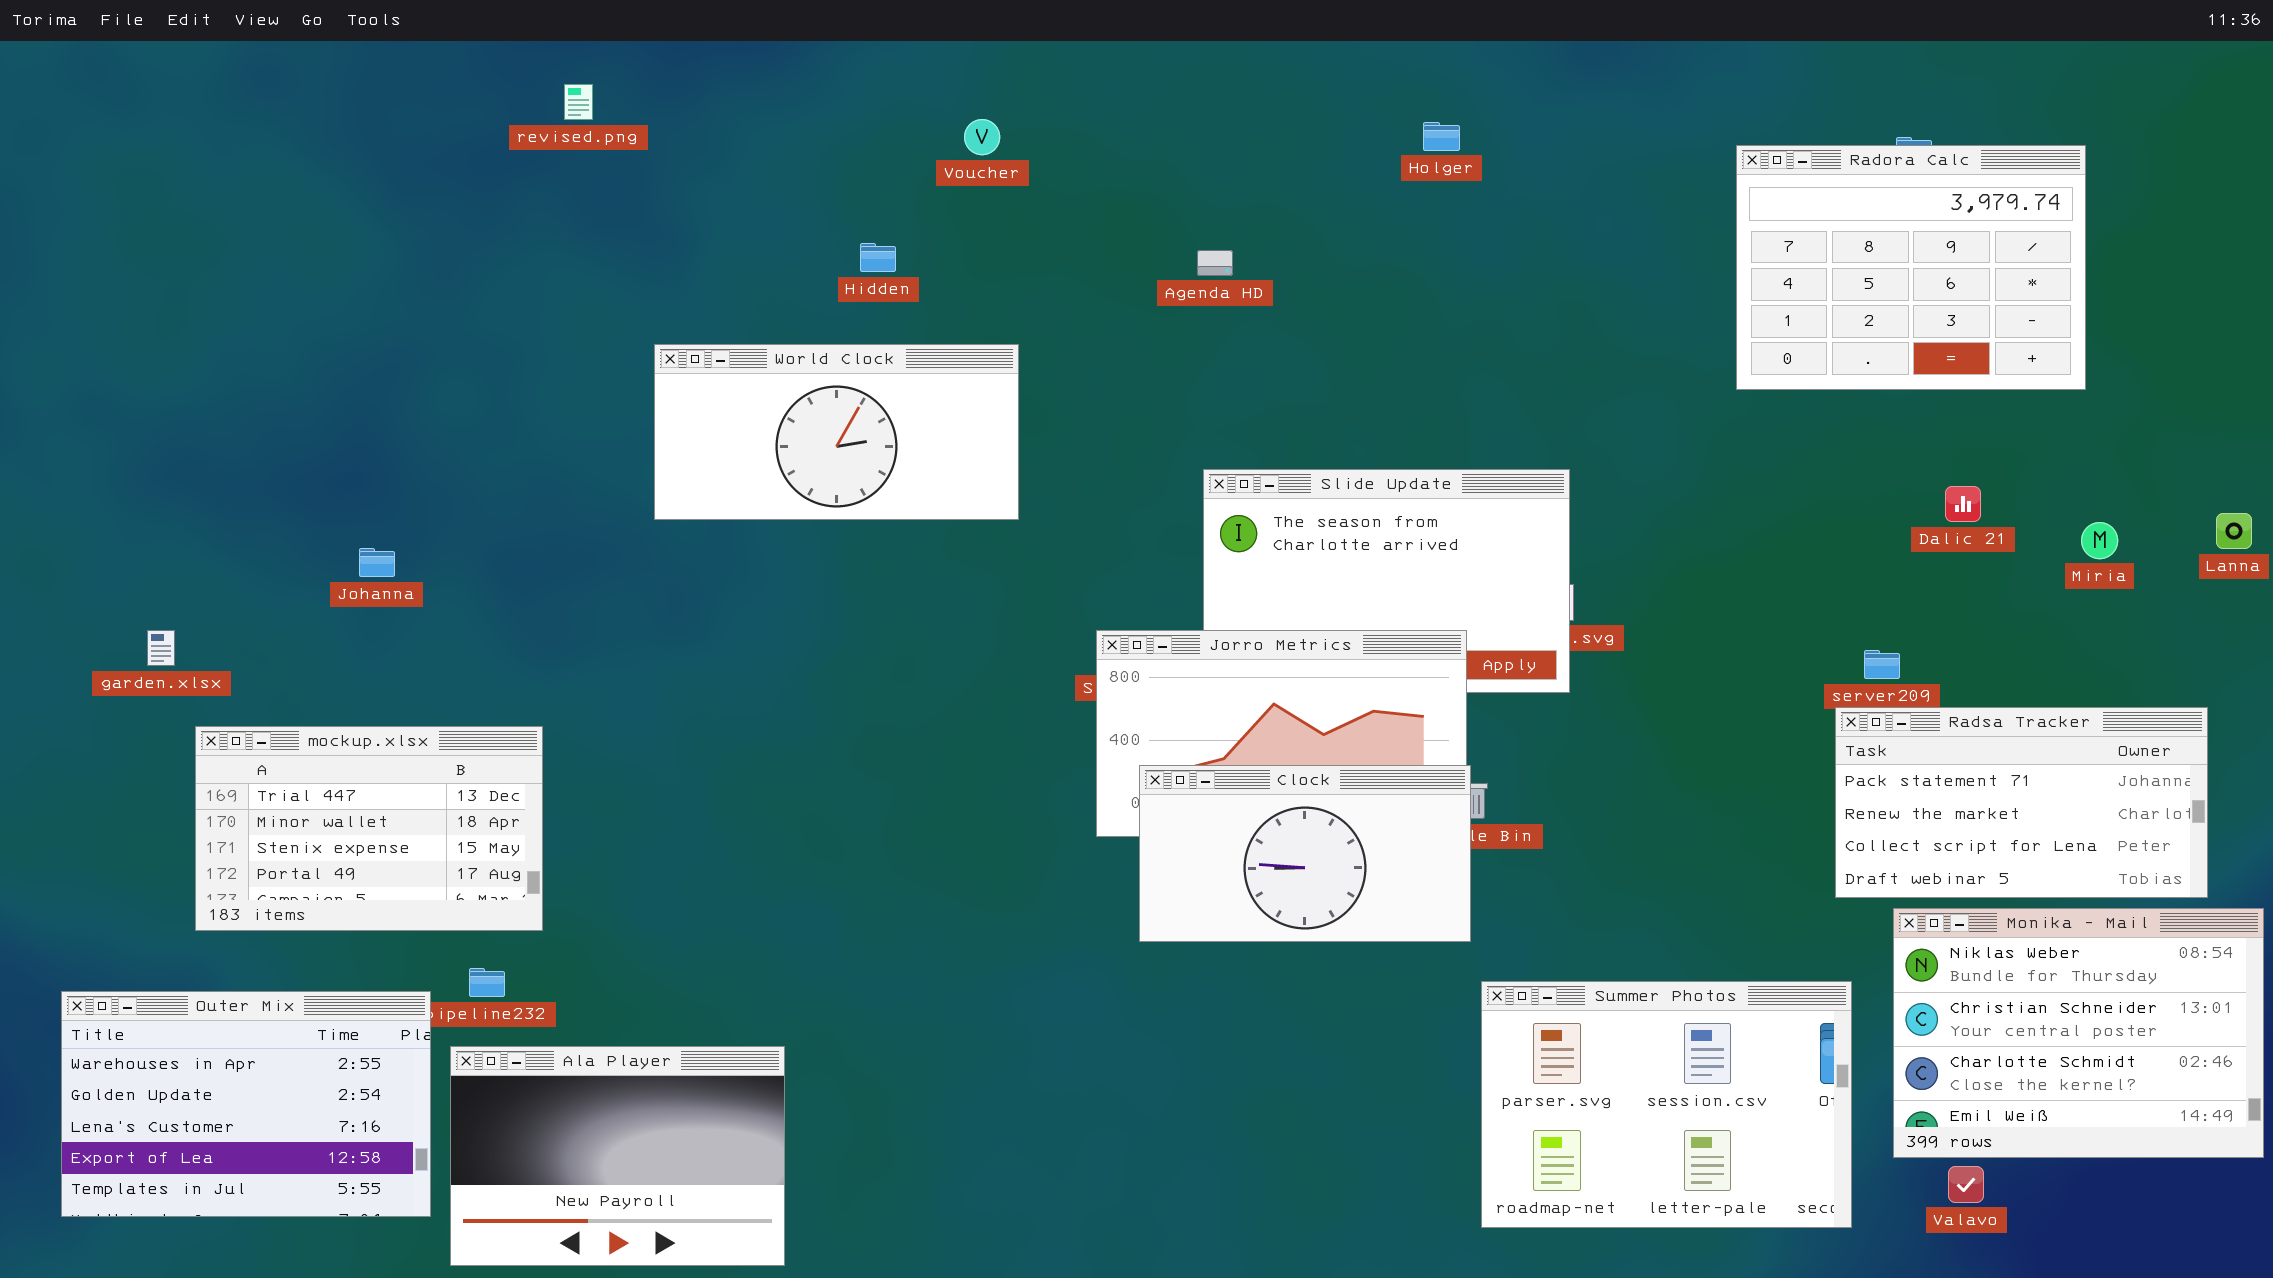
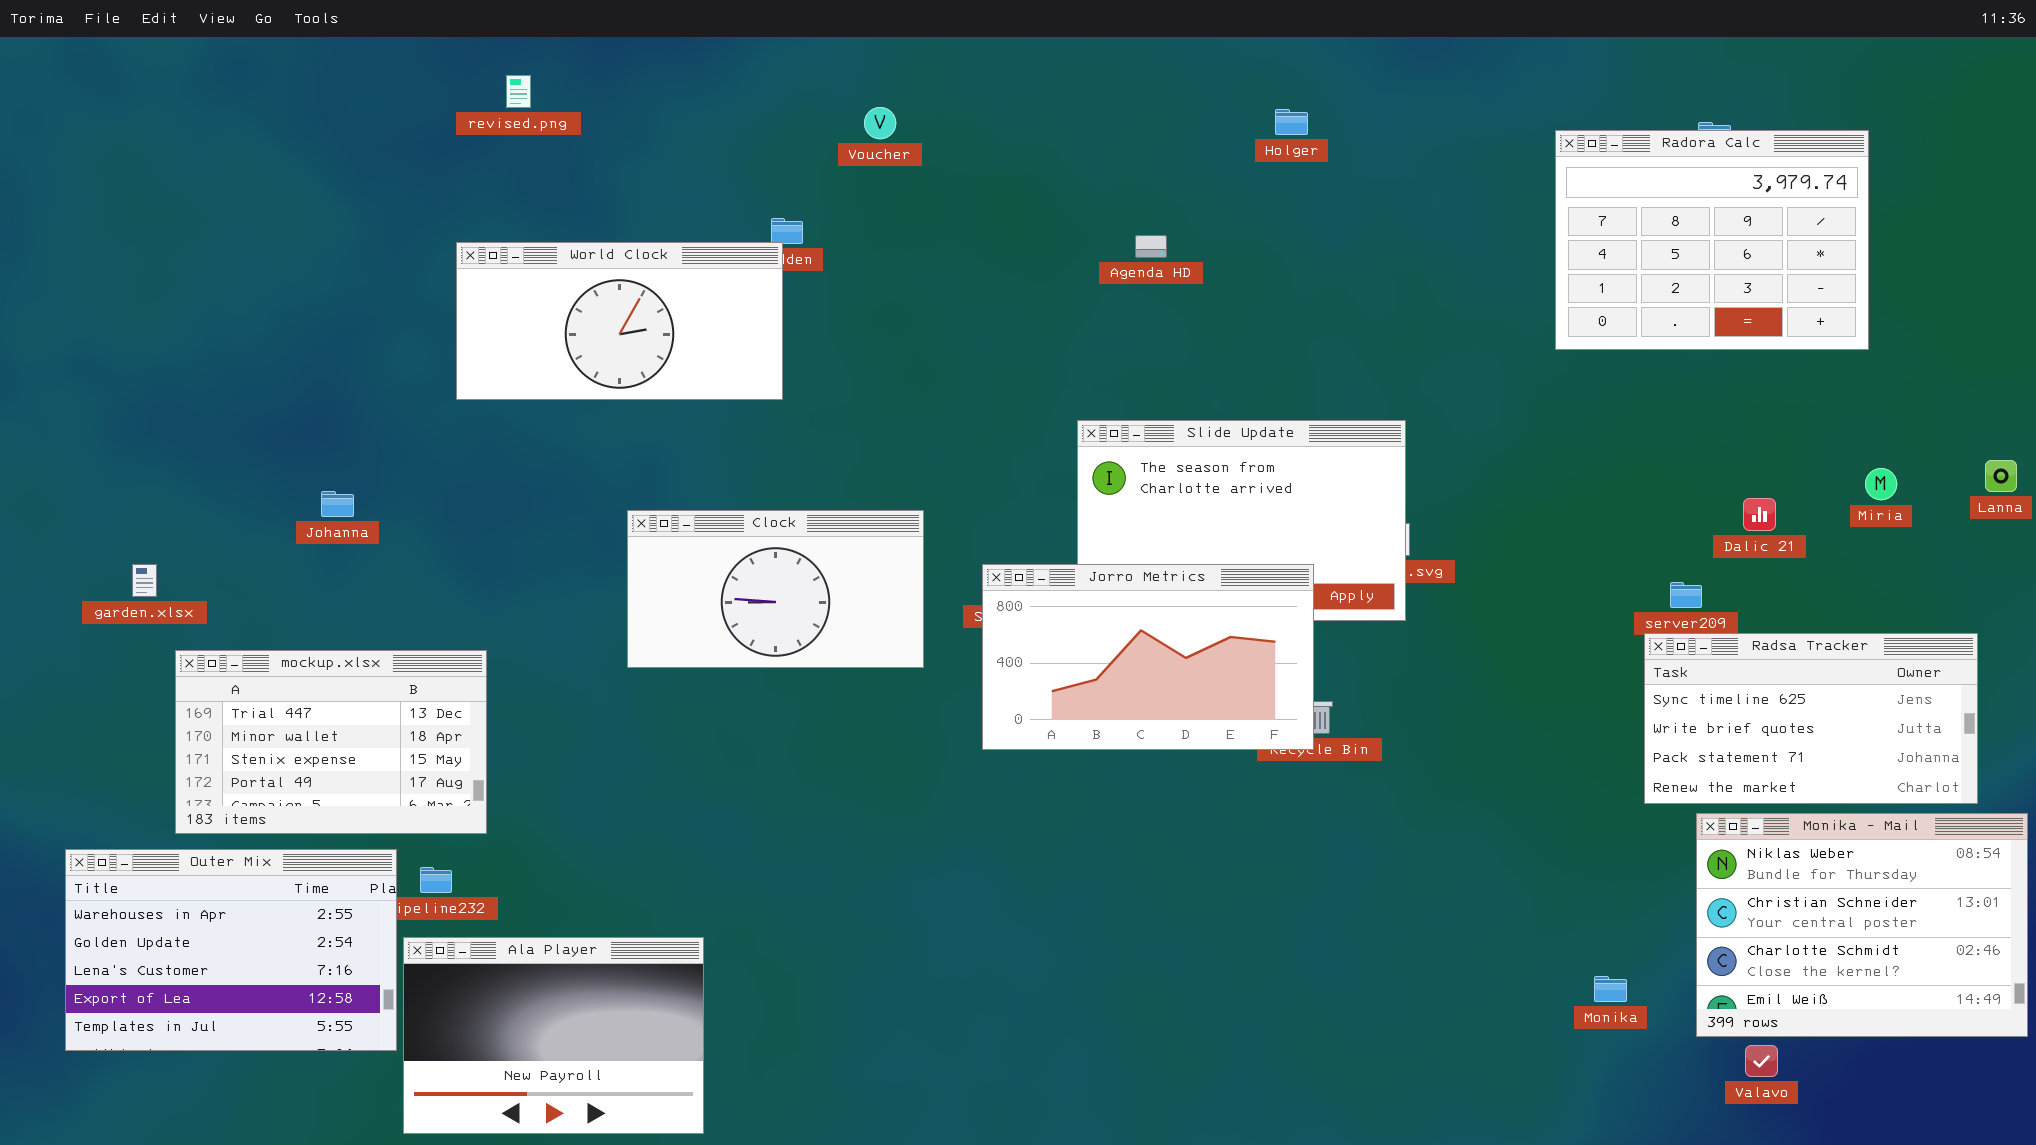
Agenda HD: [1197,250,1233,276] -> [1135,235,1167,258], moved
World Clock: [654,344,1019,520] -> [456,242,783,400], moved
Dalic 21: [1945,486,1981,522] -> [1743,498,1776,531], moved
Radsa Tracker: [1835,707,2208,898] -> [1644,633,1978,804], scrolled up 2 rows
Clock: [1139,765,1471,942] -> [627,510,924,668], moved
Summer Photos: [1481,981,1852,1228] -> none, closed
Outer Mix: [61,991,431,1217] -> [65,849,397,1051], moved

